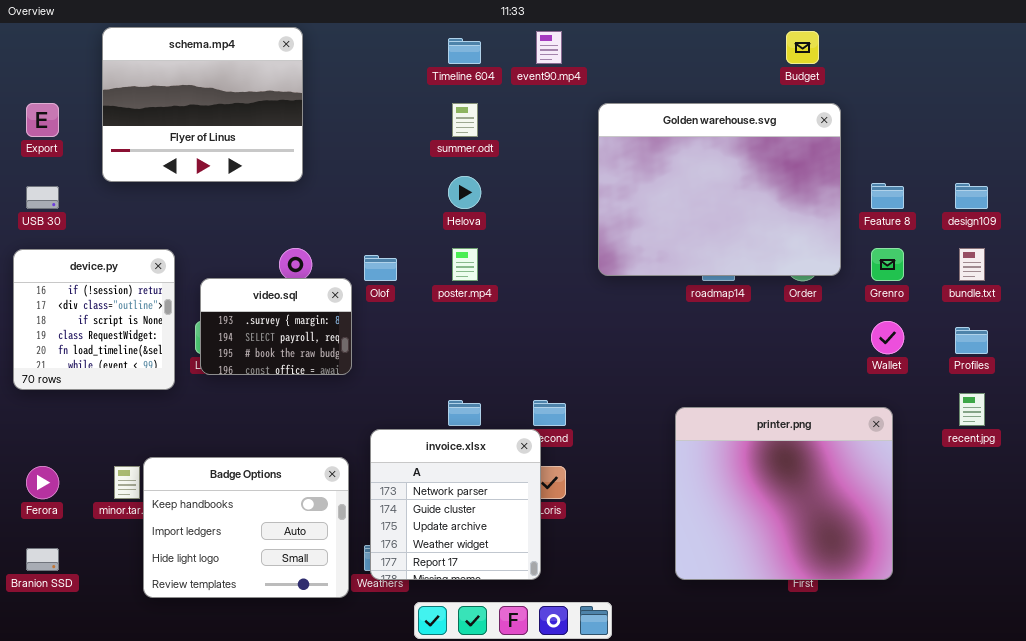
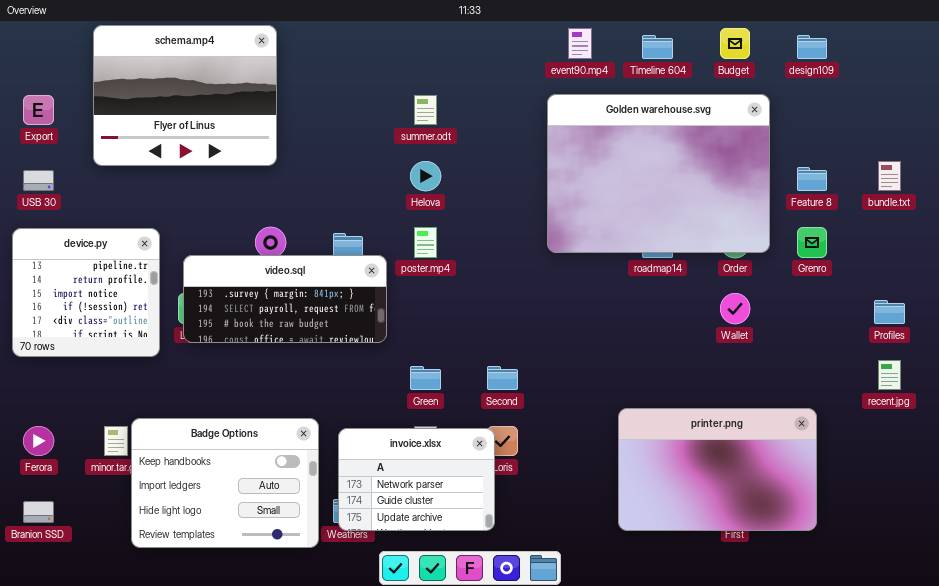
event90.mp4: [536,31,562,64] -> [568,28,592,59], moved
Timeline 604: [448,38,481,64] -> [642,35,673,59], moved
design109: [955,183,988,209] -> [797,35,827,59], moved
bundle.txt: [959,248,985,281] -> [878,161,901,191], moved
device.py: [13,249,175,390] -> [12,228,160,357], scrolled up 3 rows
video.sql: [200,278,352,375] -> [183,255,387,343], resized
Wallet: [871,321,904,354] -> [720,293,750,324], moved
printer.png: [675,407,893,580] -> [618,408,817,531], resized
invoice.xlsx: [370,429,541,580] -> [338,428,495,531], resized

